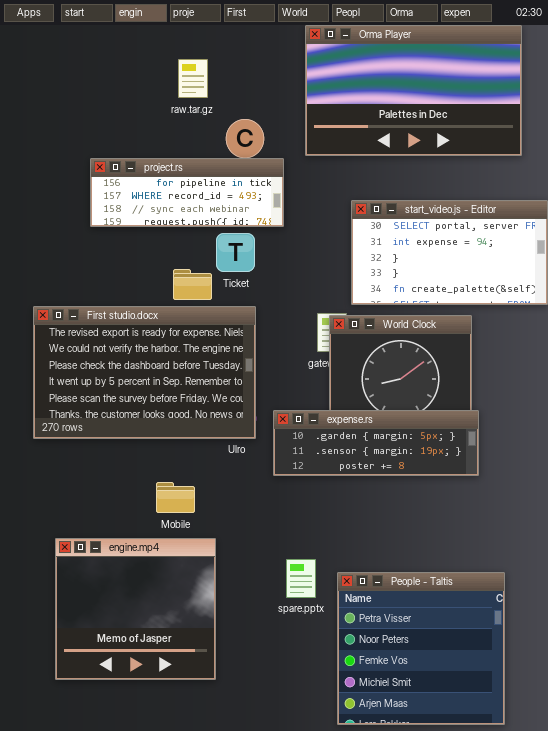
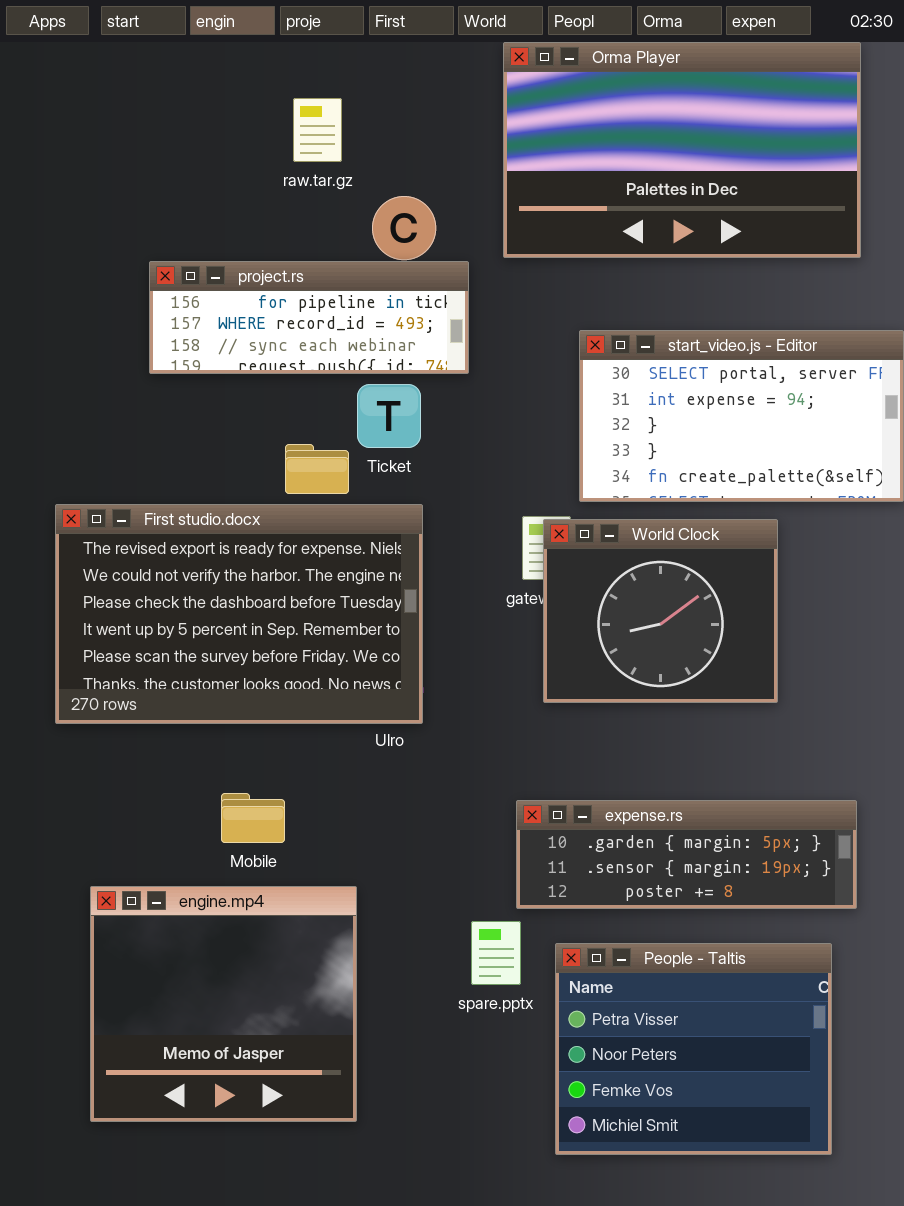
expense.rs: [273,410,479,476] -> [516,800,857,909], moved
Mobile: [156,482,195,513] -> [221,793,285,843], moved
People - Taltis: [337,572,505,725] -> [555,943,832,1155], resized

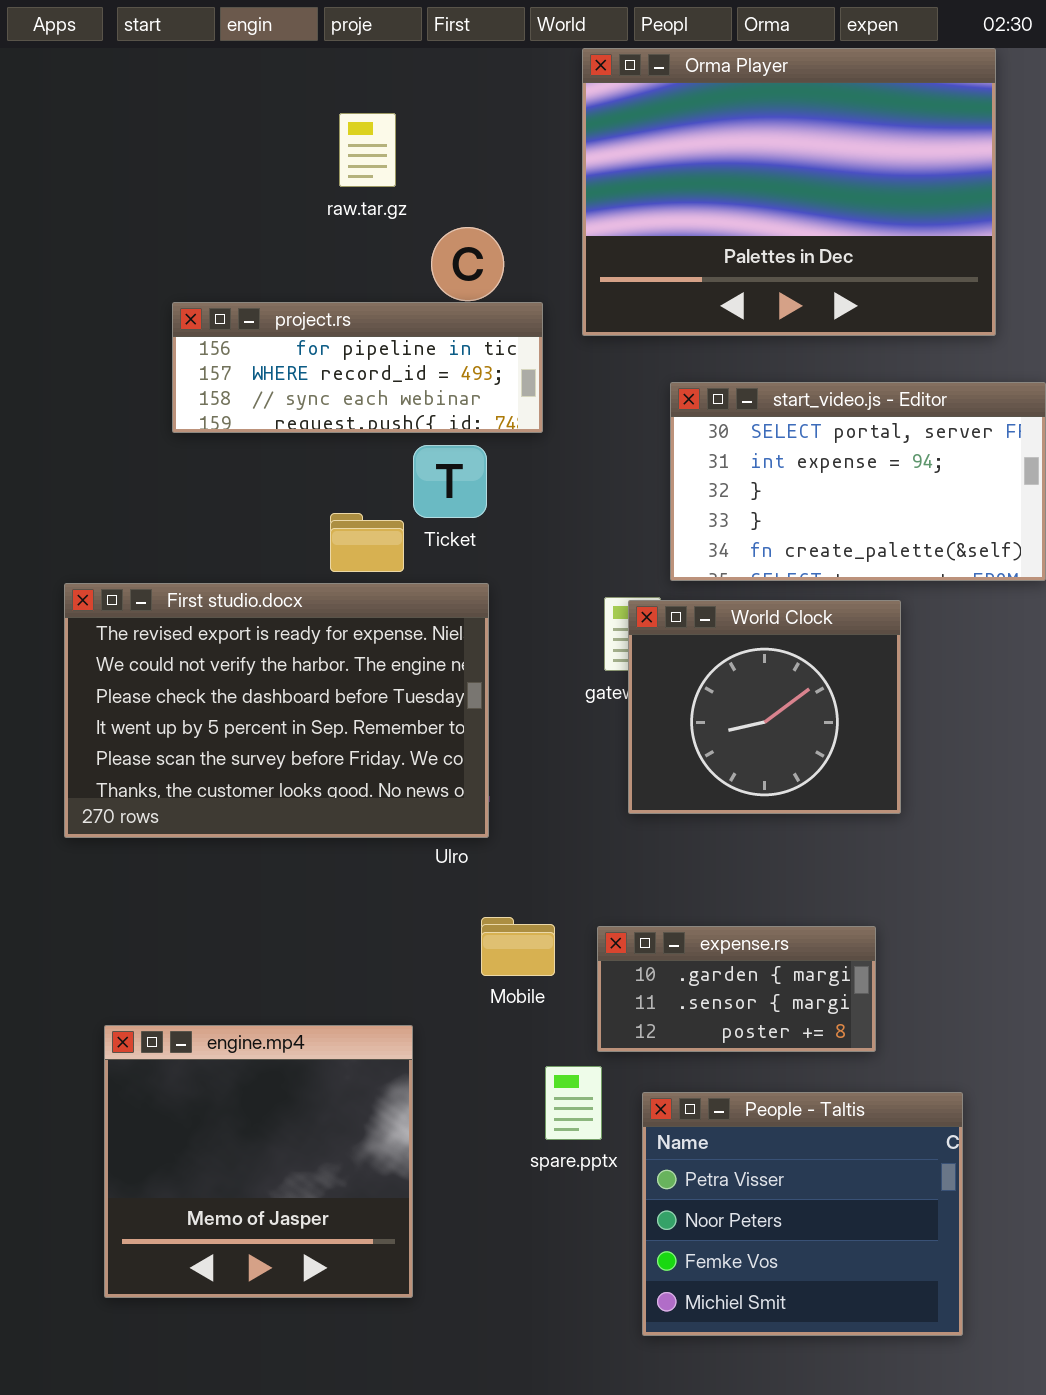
Orma Player: [503,42,861,258] -> [582,48,996,336], resized
Mobile: [221,793,285,843] -> [481,917,555,976], moved
expense.rs: [516,800,857,909] -> [597,926,876,1052], resized

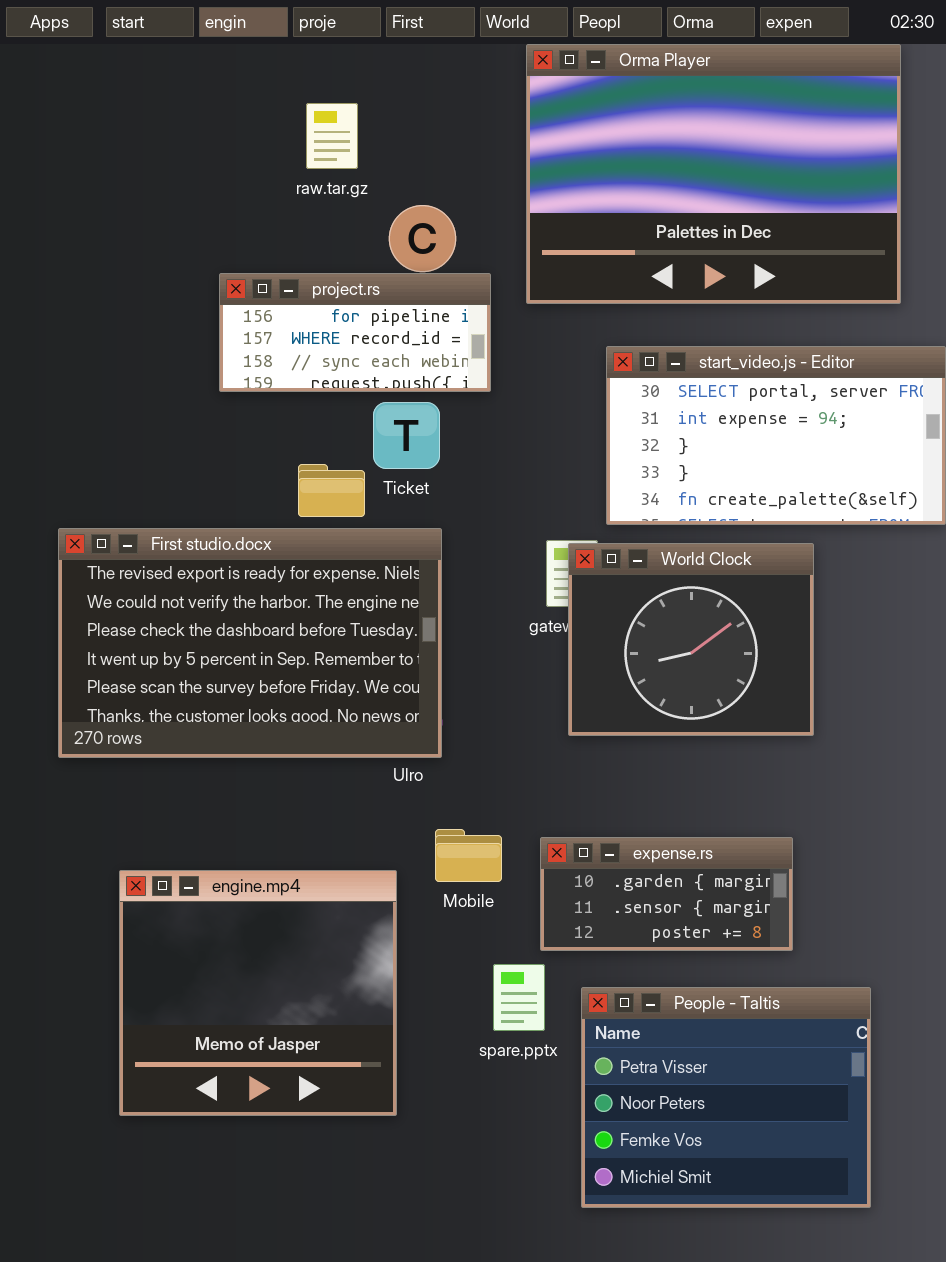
project.rs: [172,302,543,433] -> [219,273,491,392], resized
engine.mp4: [104,1025,413,1298] -> [119,870,397,1116], moved

